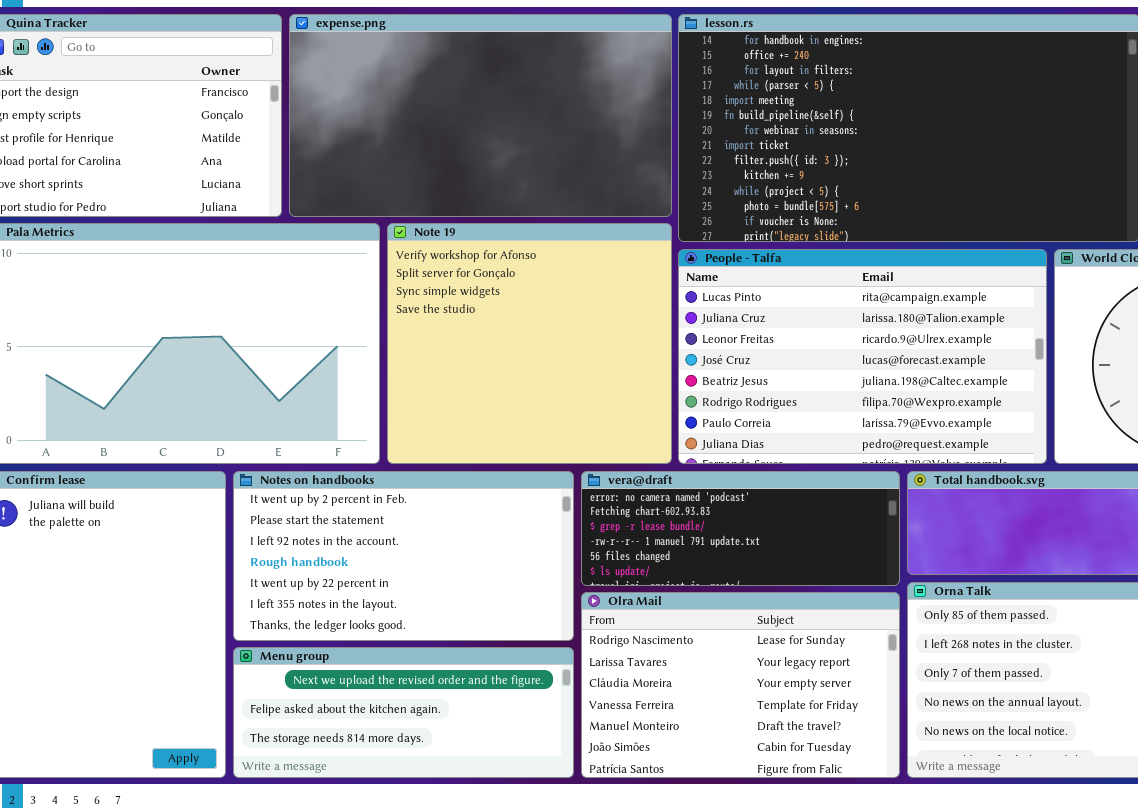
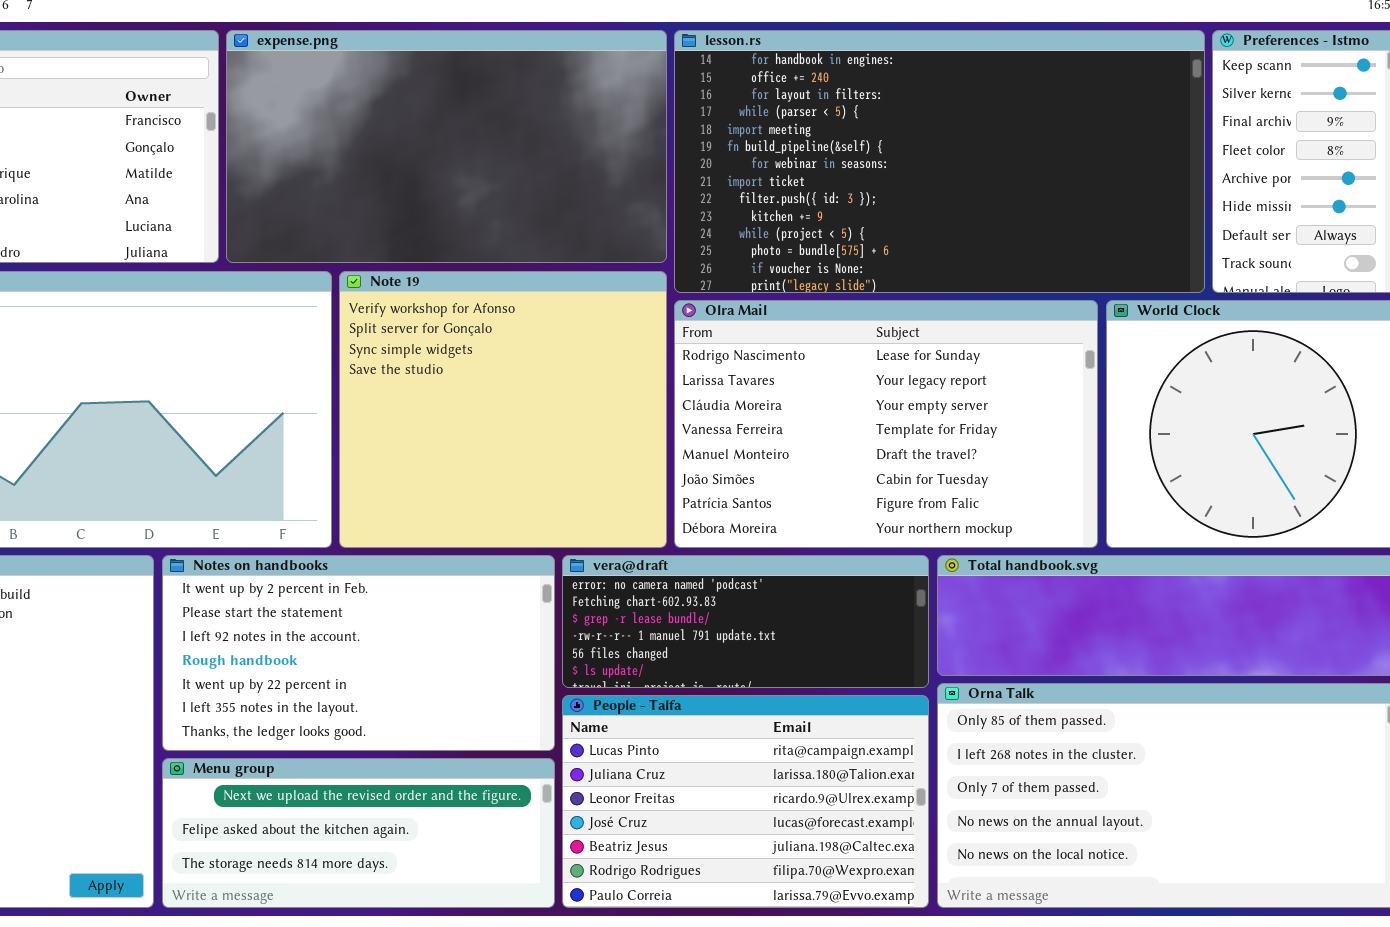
People - Talfa: [678,249,1047,464] -> [562,695,929,908], moved, resized
Olra Mail: [581,592,900,778] -> [674,300,1098,548], moved, resized

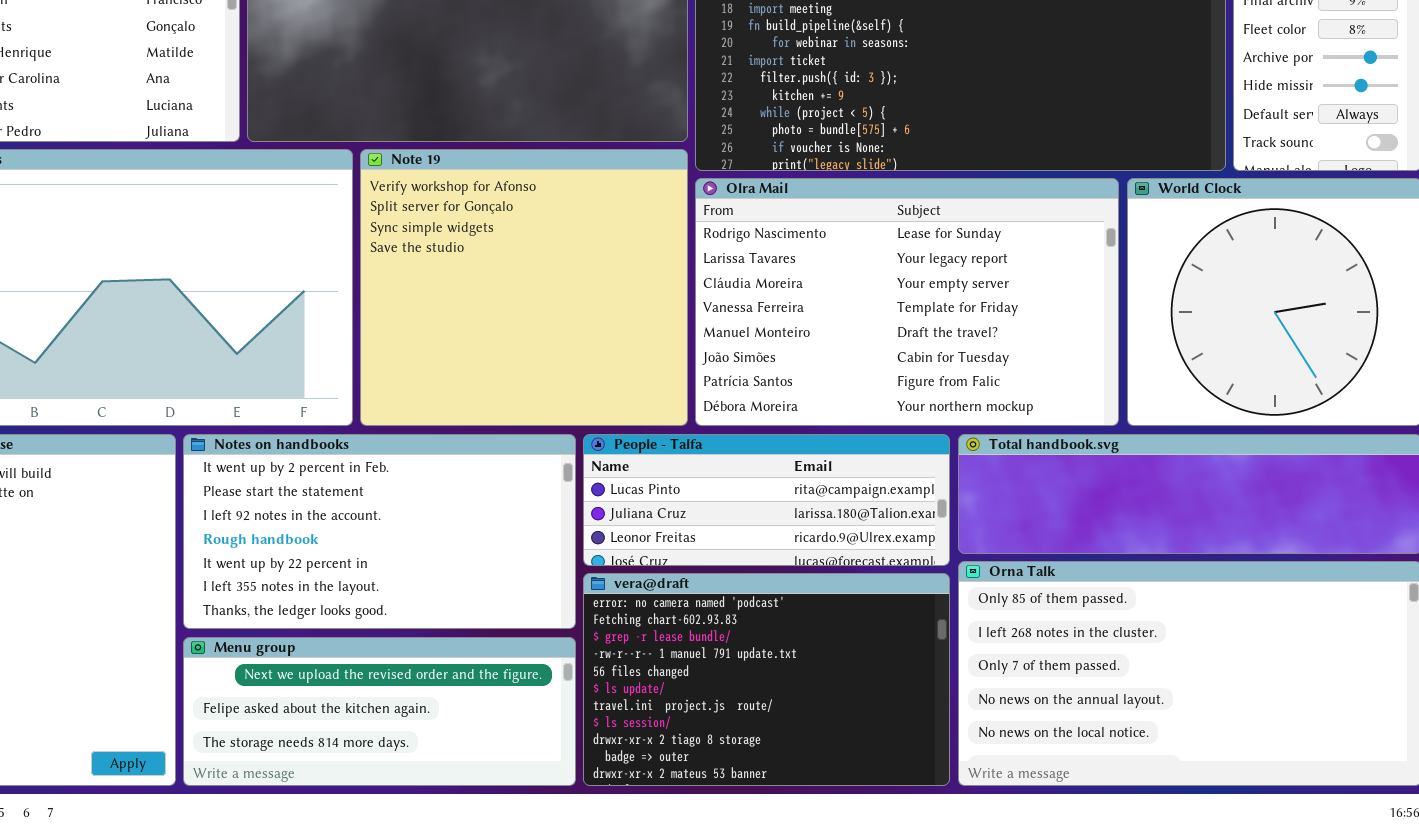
vera@draft: [562,555,929,688] -> [583,573,950,786], moved, resized
People - Talfa: [562,695,929,908] -> [583,434,950,566], moved, resized

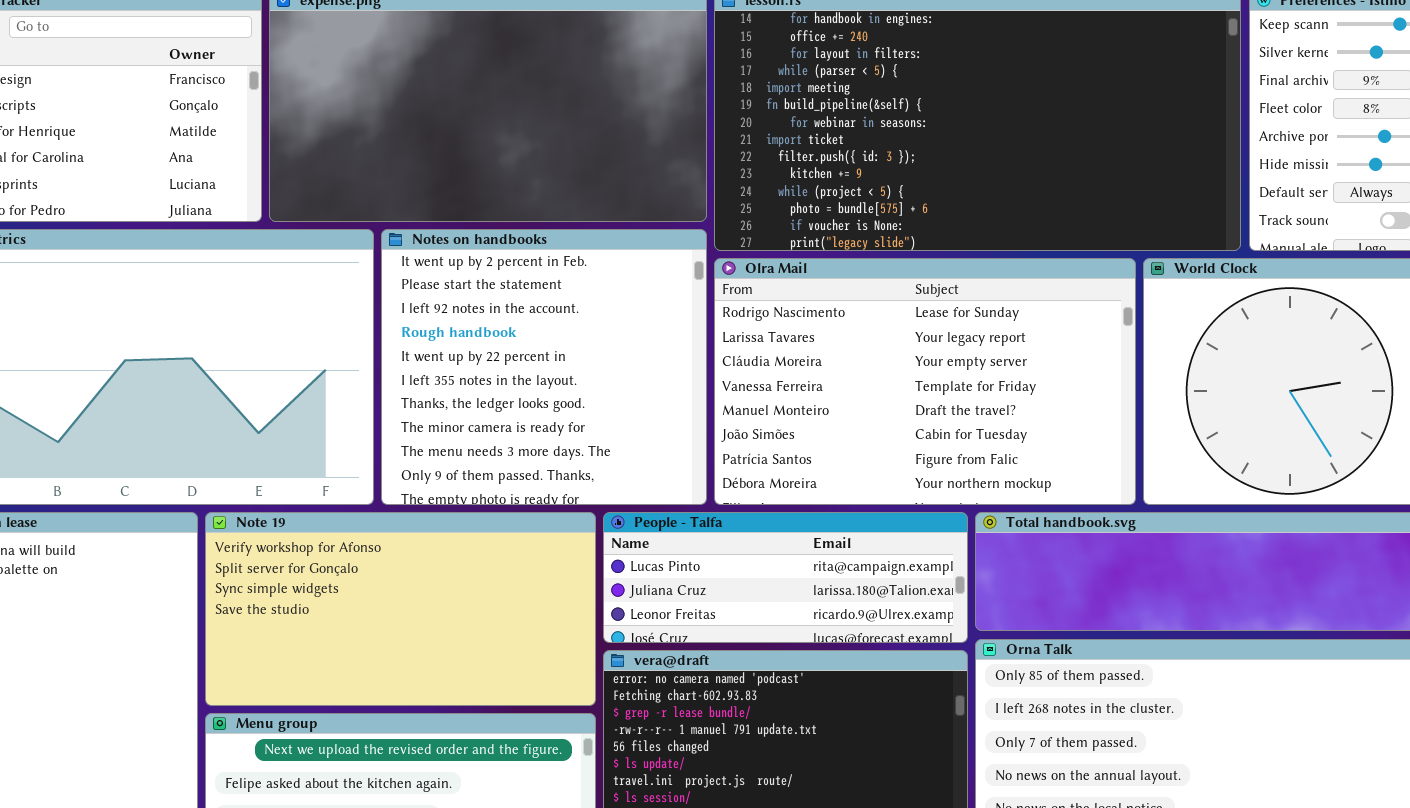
Note 19: [360,149,688,426] -> [205,512,596,706], moved, resized
Notes on handbooks: [183,434,576,629] -> [381,229,707,505], moved, resized

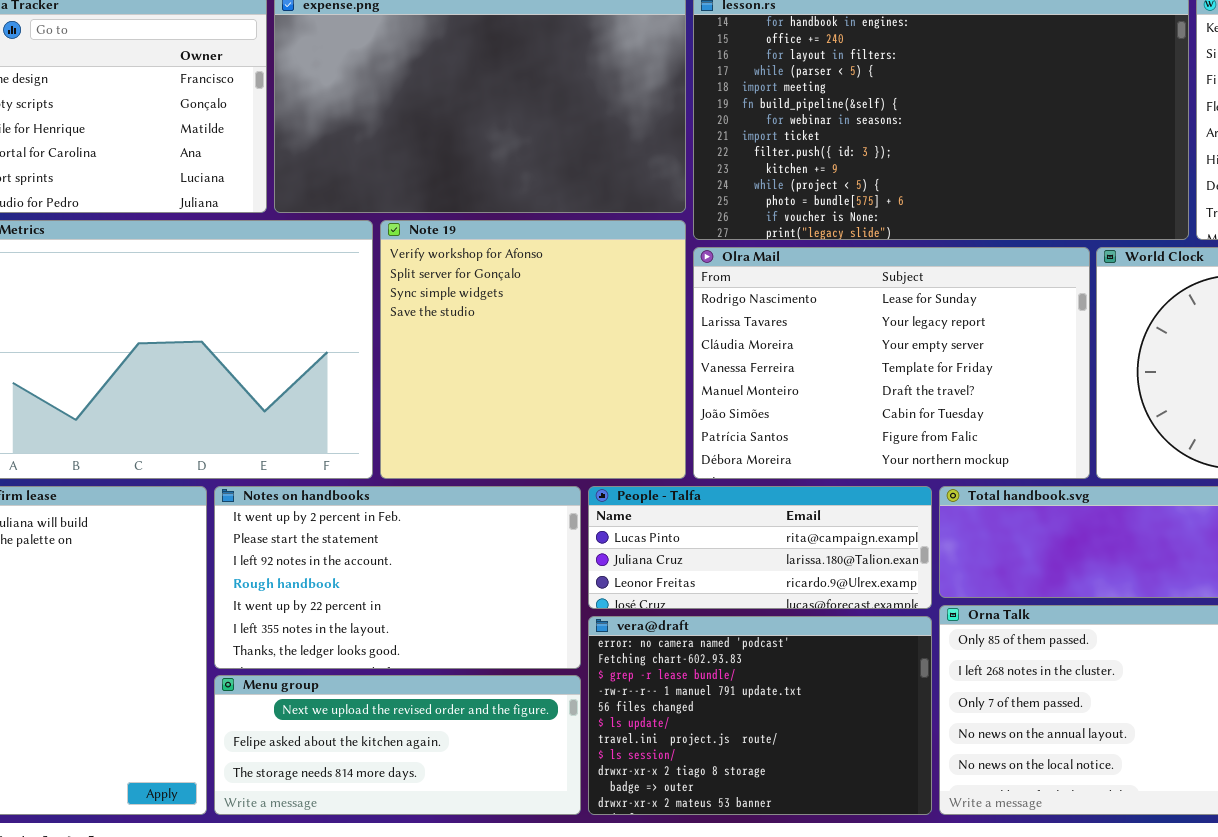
Notes on handbooks: [381,229,707,505] -> [214,486,581,669], moved, resized
Note 19: [205,512,596,706] -> [380,220,686,479], moved, resized

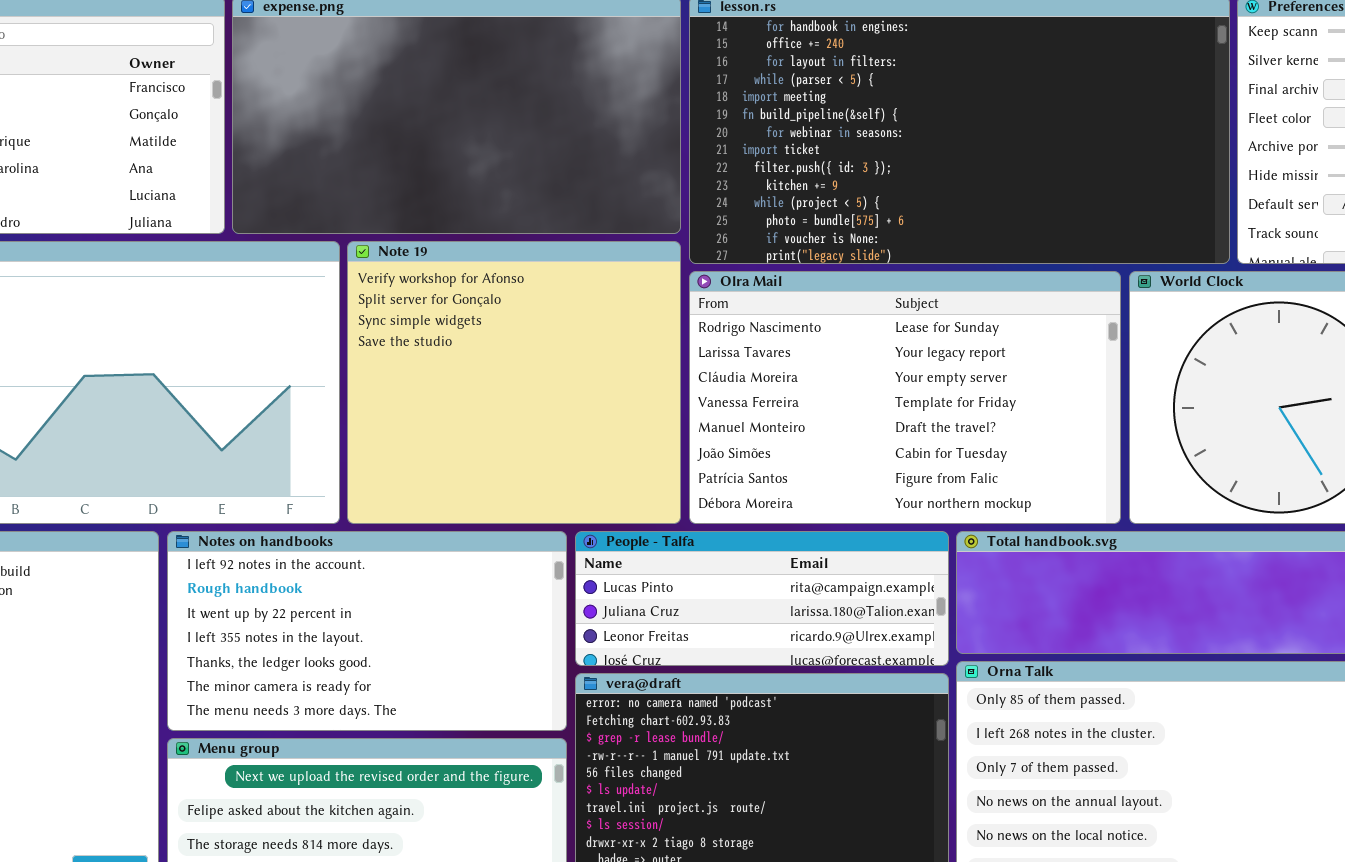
Notes on handbooks: [214,486,581,669] -> [167,531,567,731], scrolled down 2 rows

